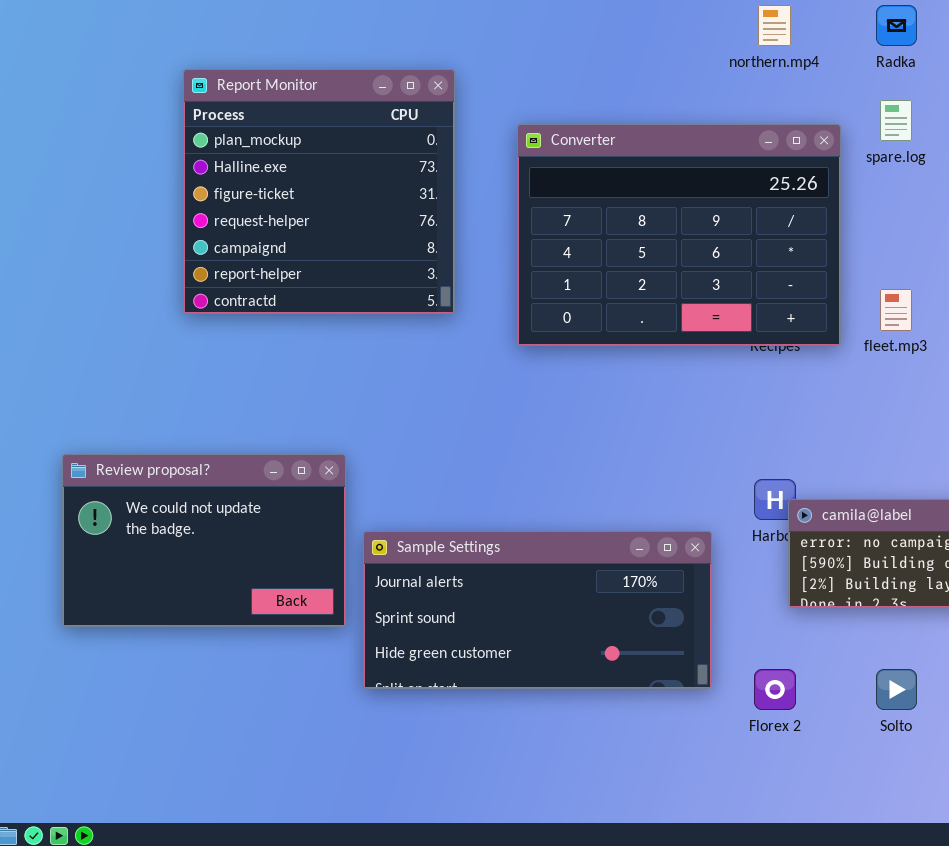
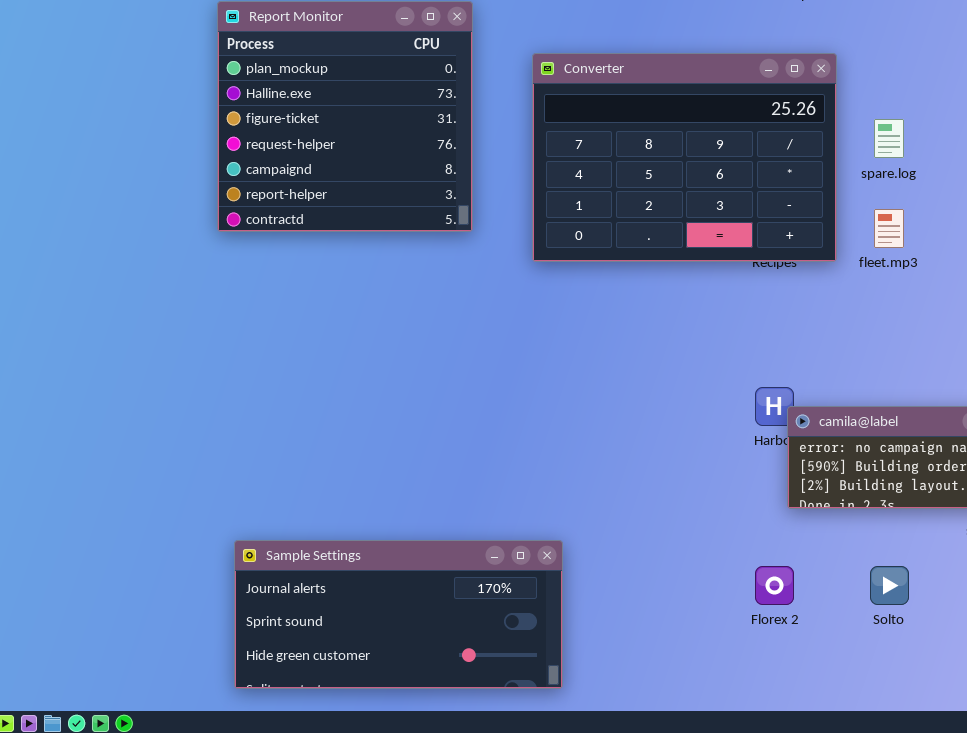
spare.log: [880,100,912,141] -> [874,119,904,158], moved
Review proposal?: [62,454,346,627] -> none, closed
Sample Settings: [363,531,712,689] -> [234,540,563,689], moved

